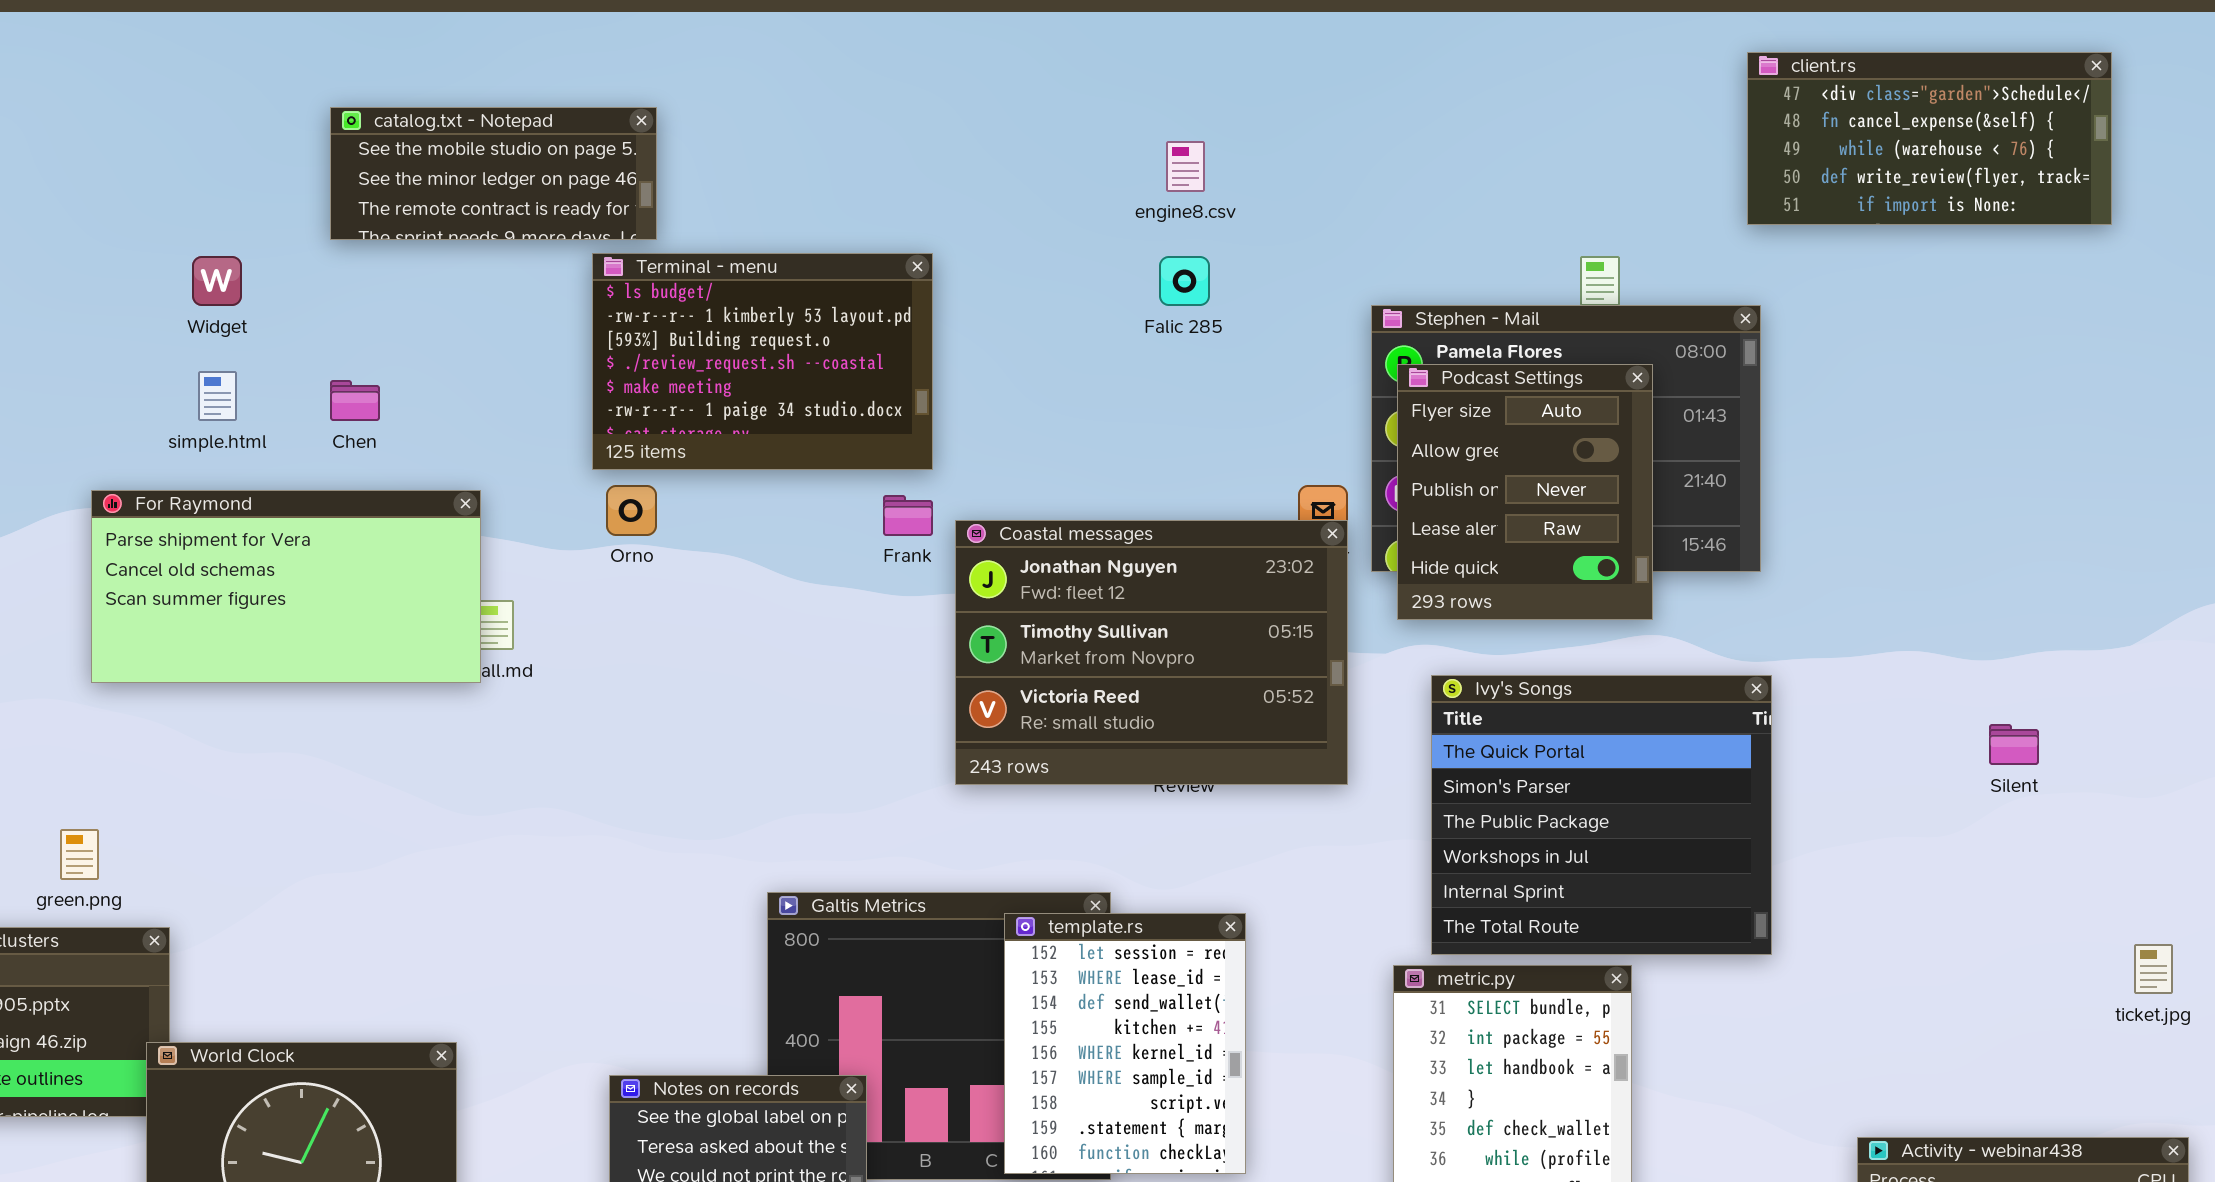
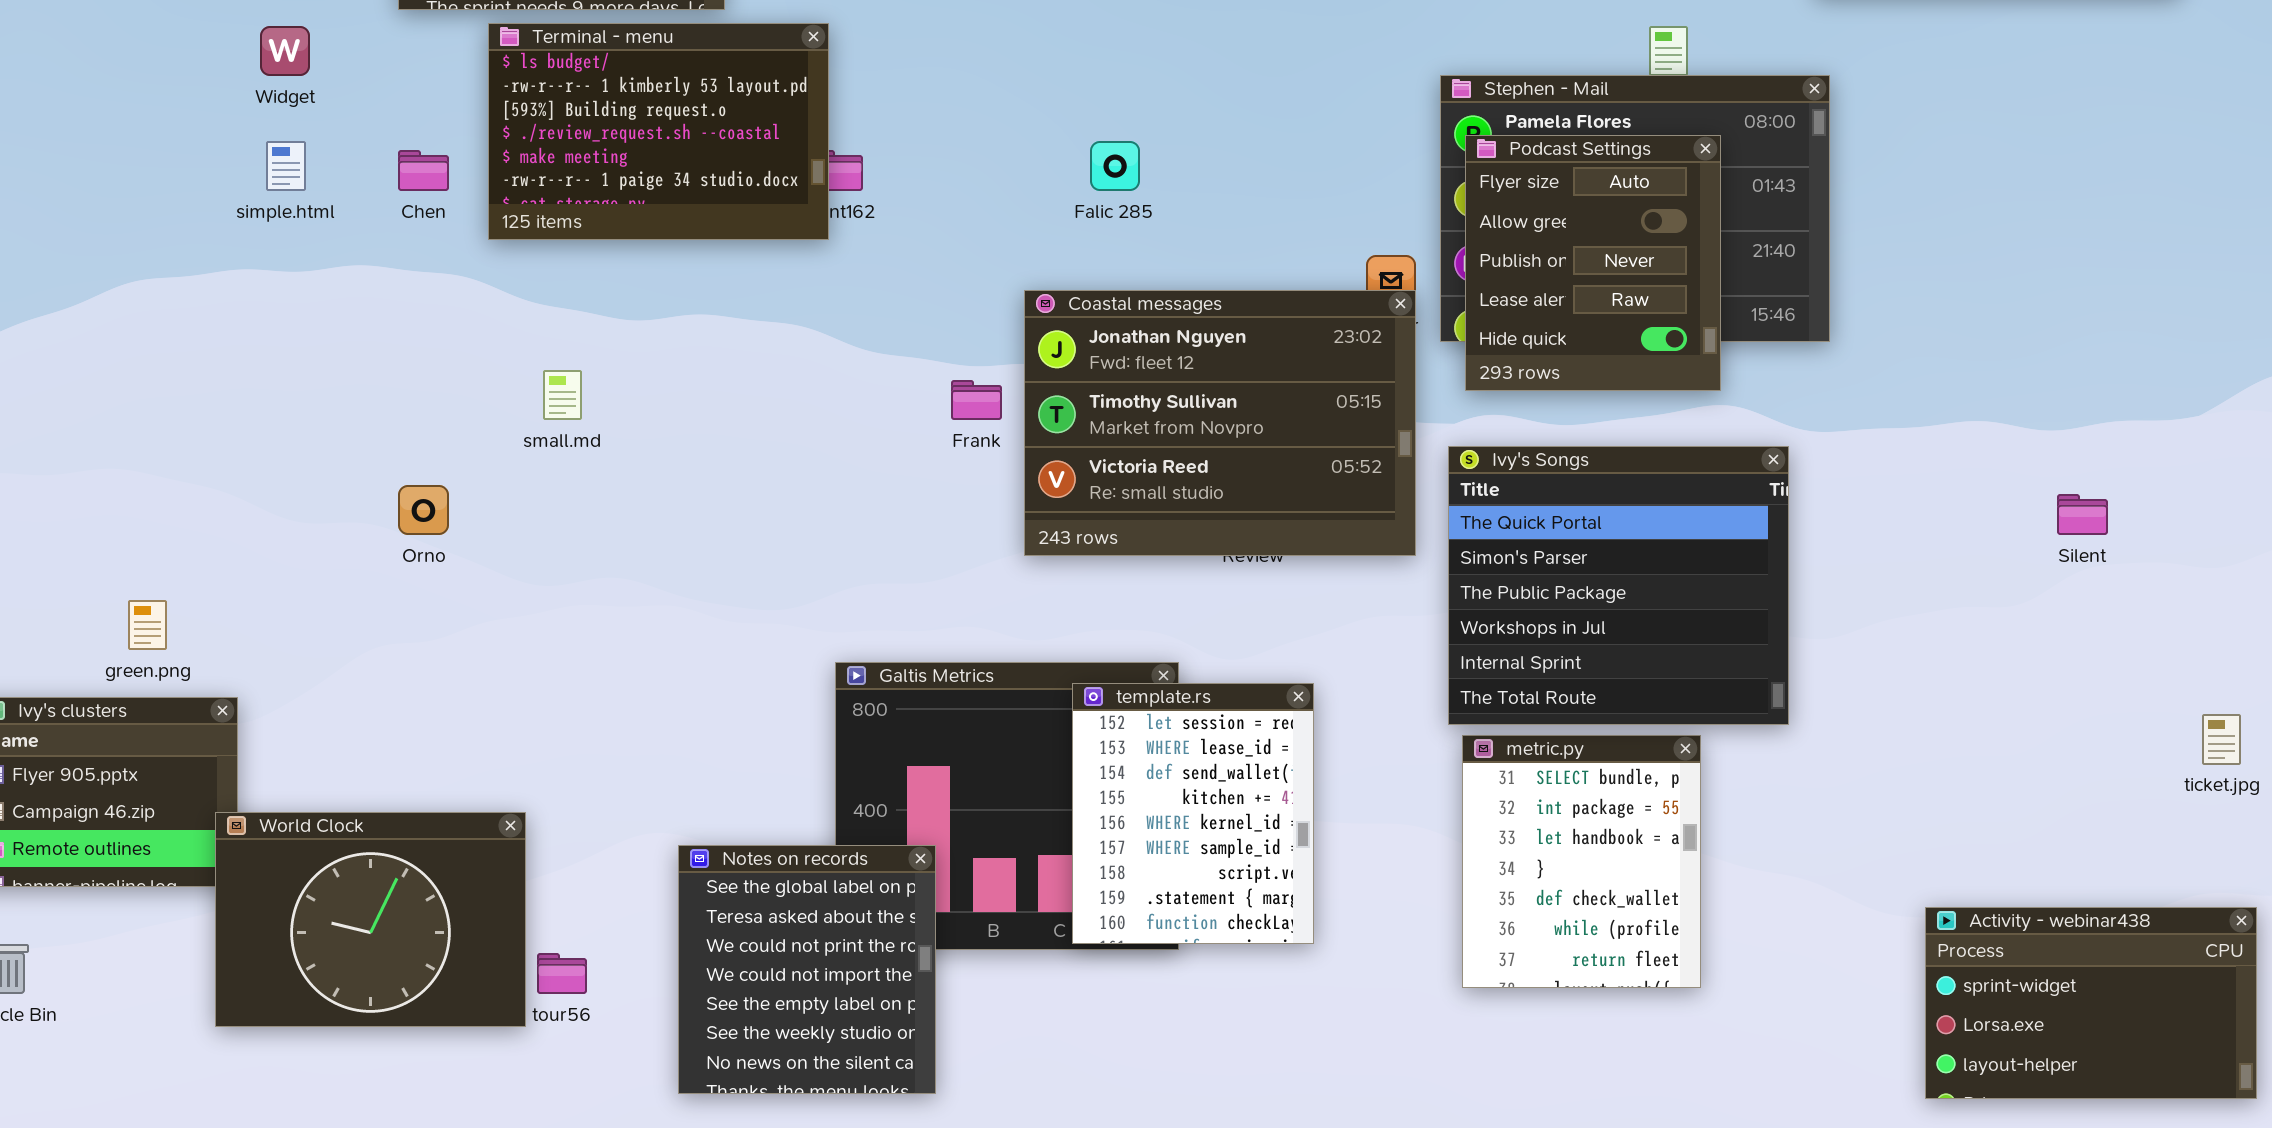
Terminal - menu: [592,253,933,470] -> [488,23,829,240], moved
Falic 285: [1159,256,1210,306] -> [1090,141,1140,191], moved
Orno: [606,485,657,536] -> [398,485,449,535], moved
For Raymond: [91,490,481,683] -> none, closed
Frank: [883,495,933,536] -> [951,380,1002,420], moved
Ivy's Songs: [1431,675,1772,955] -> [1448,446,1789,725], moved

